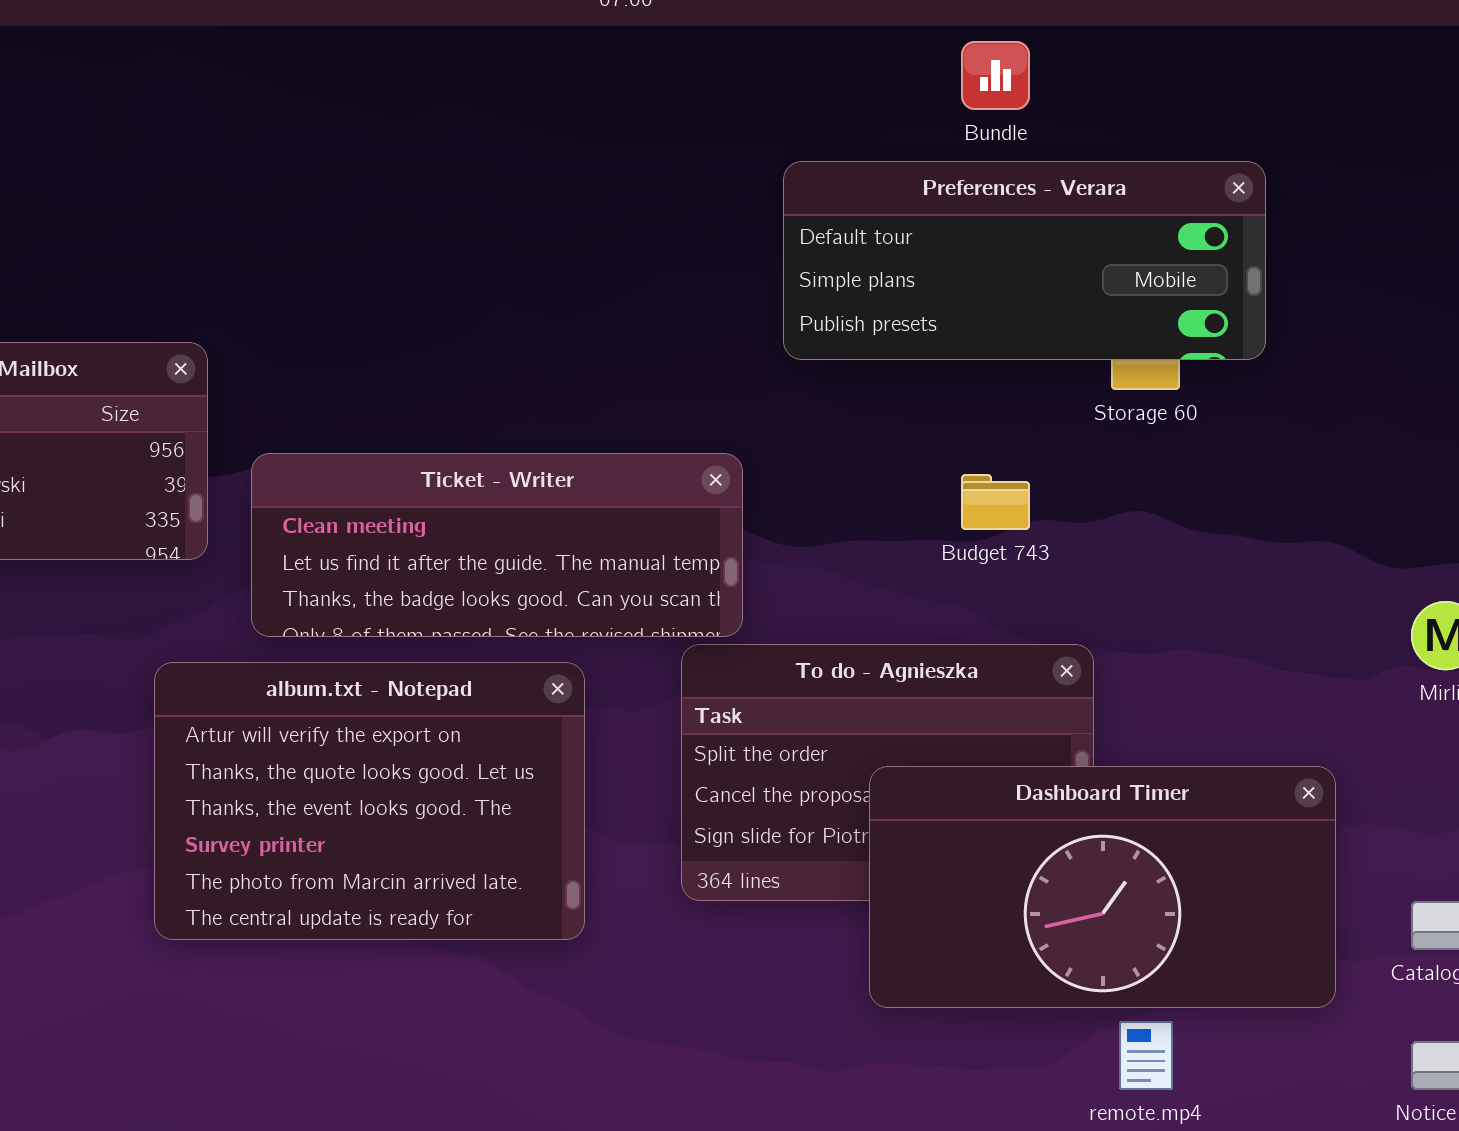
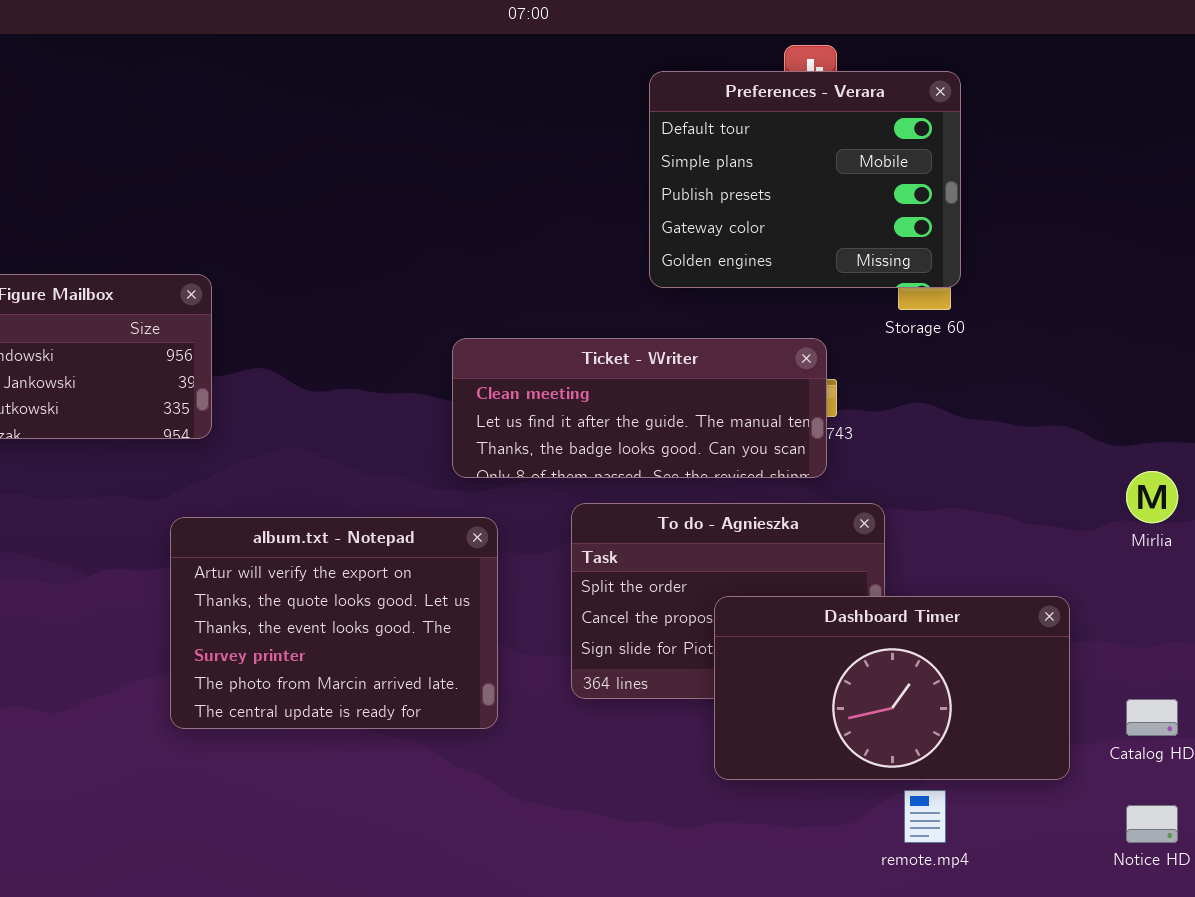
Preferences - Verara: [783,161,1266,360] -> [649,71,961,288], resized
Ticket - Writer: [251,453,743,637] -> [452,338,827,478], moved

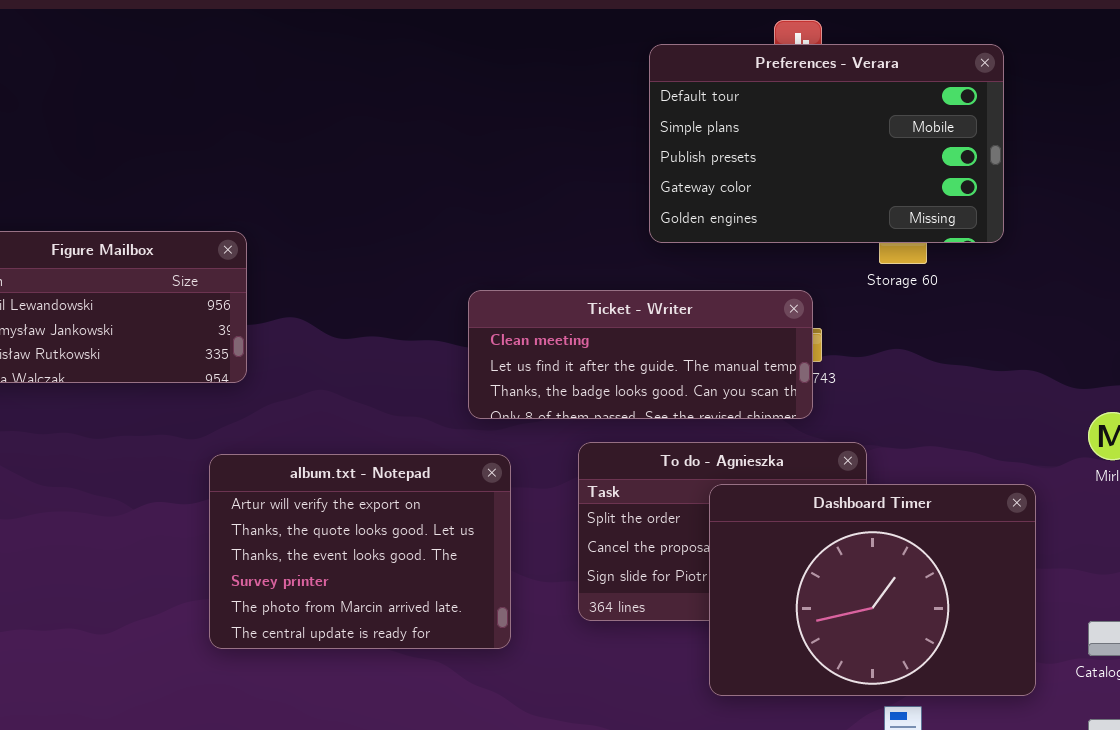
Preferences - Verara: [649,71,961,288] -> [649,44,1004,243], resized
Dashboard Timer: [714,596,1070,780] -> [709,484,1036,696], resized

